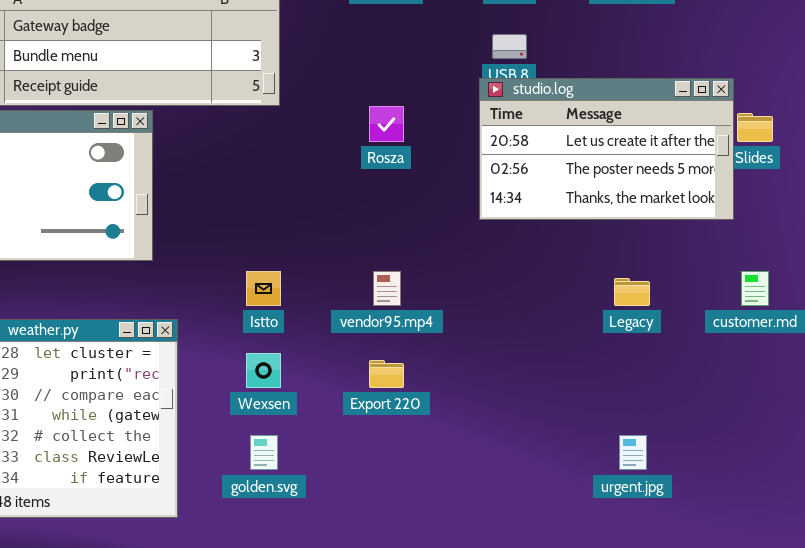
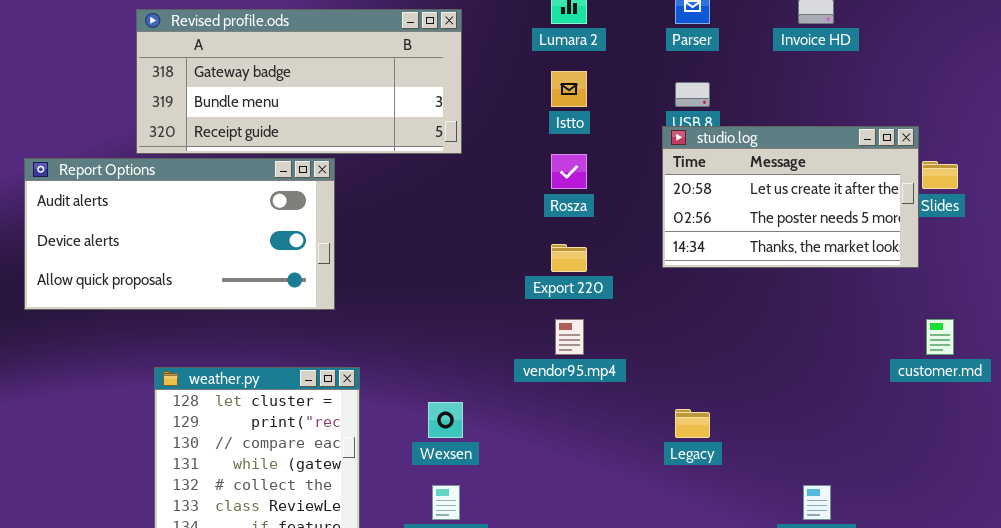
Istto: [246,271,281,306] -> [551,71,587,107], moved
Legacy: [614,278,650,306] -> [675,409,710,438], moved
Export 220: [369,360,404,388] -> [551,244,587,272], moved

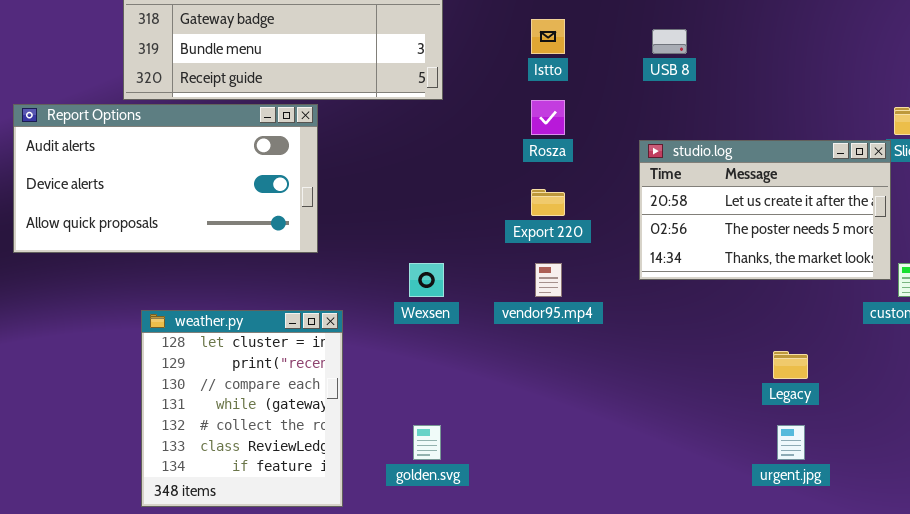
studio.log: [662,126,919,268] -> [639,140,891,280], moved
Wexsen: [428,402,463,438] -> [409,263,444,297], moved
Legacy: [675,409,710,438] -> [773,351,808,379], moved

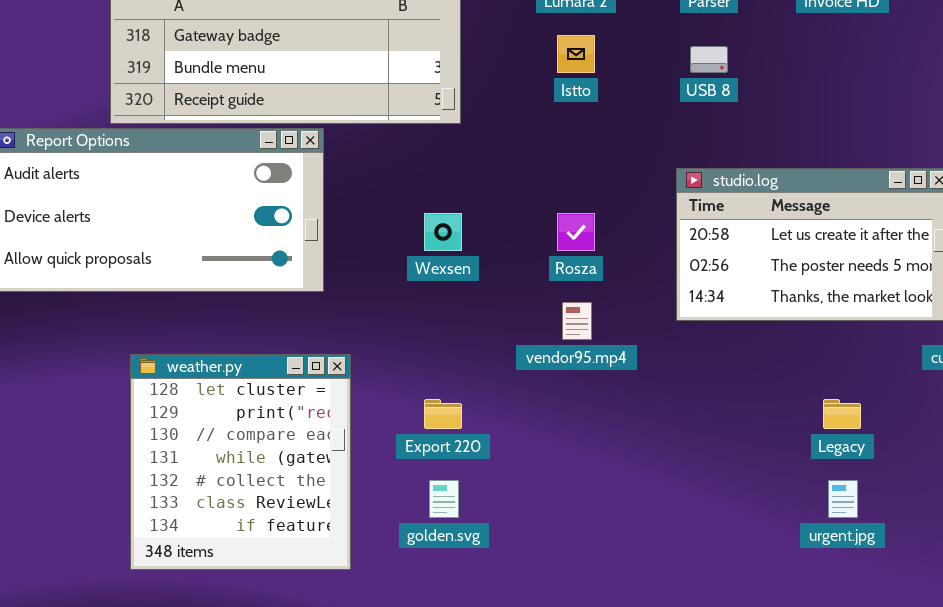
Rosza: [531,100,565,135] -> [557,213,595,251], moved
Export 220: [531,189,565,216] -> [424,399,462,429], moved
Wexsen: [409,263,444,297] -> [424,213,462,251], moved

